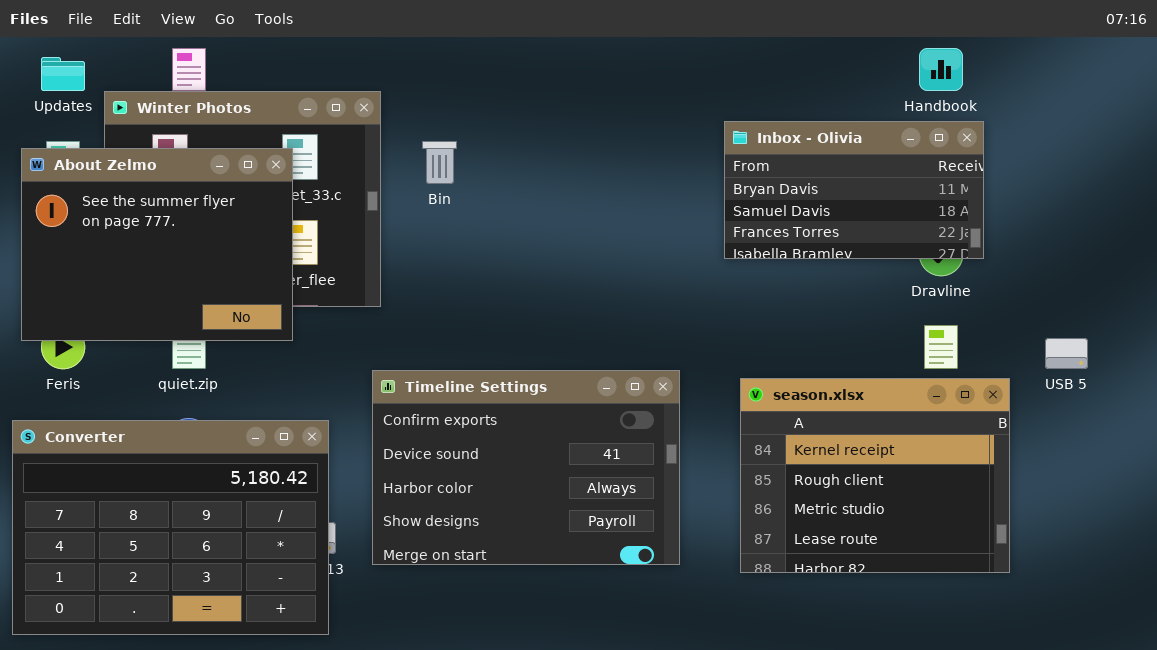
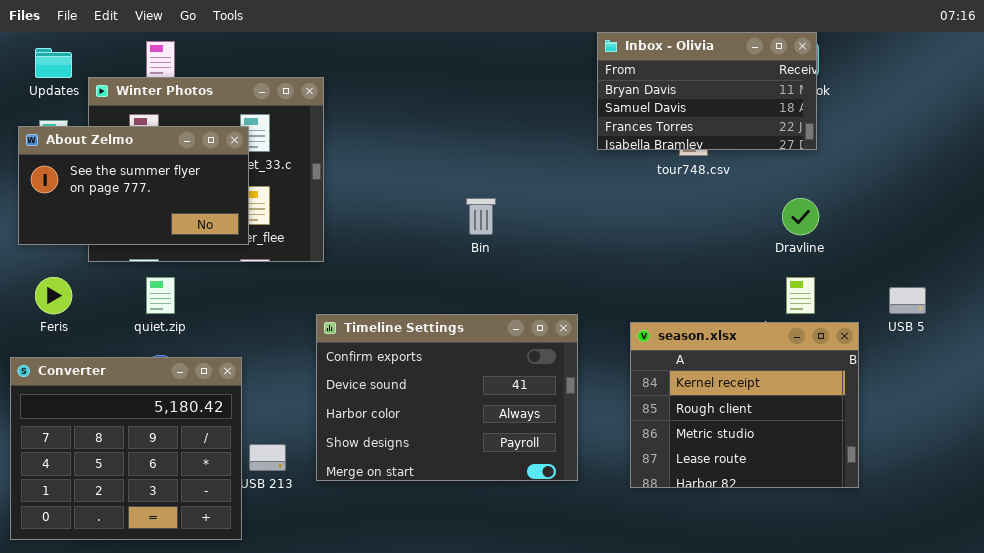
Inbox - Olivia: [724,121,984,259] -> [597,32,817,150], moved
Bin: [422,141,457,184] -> [466,198,496,235], moved
About Zelmo: [21,148,293,341] -> [18,126,249,245], resized
Converter: [12,420,329,635] -> [10,357,242,540], resized

